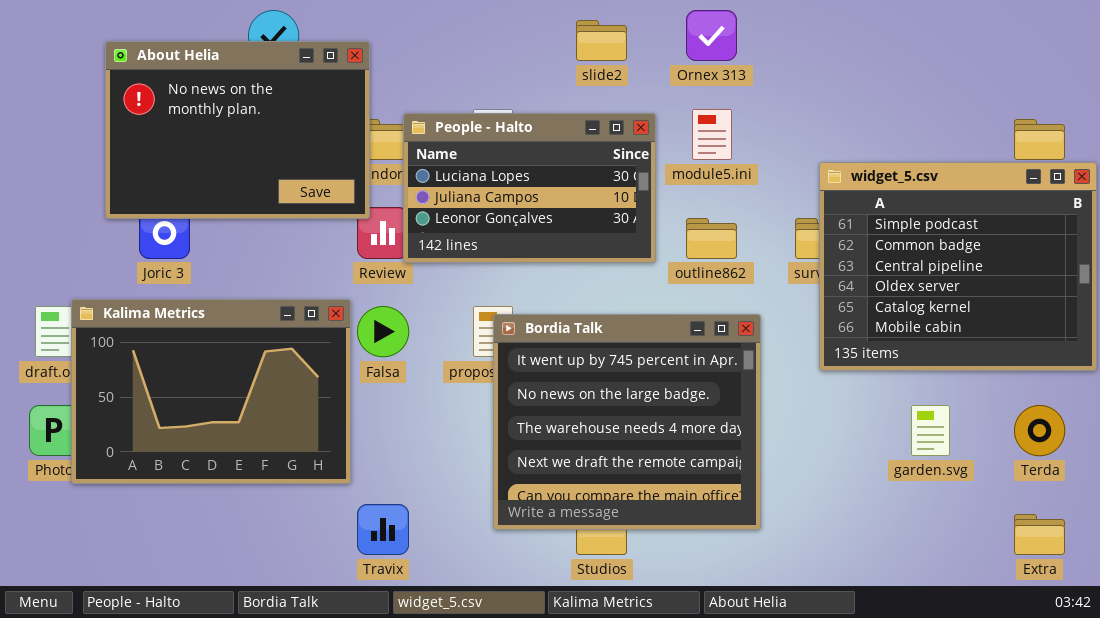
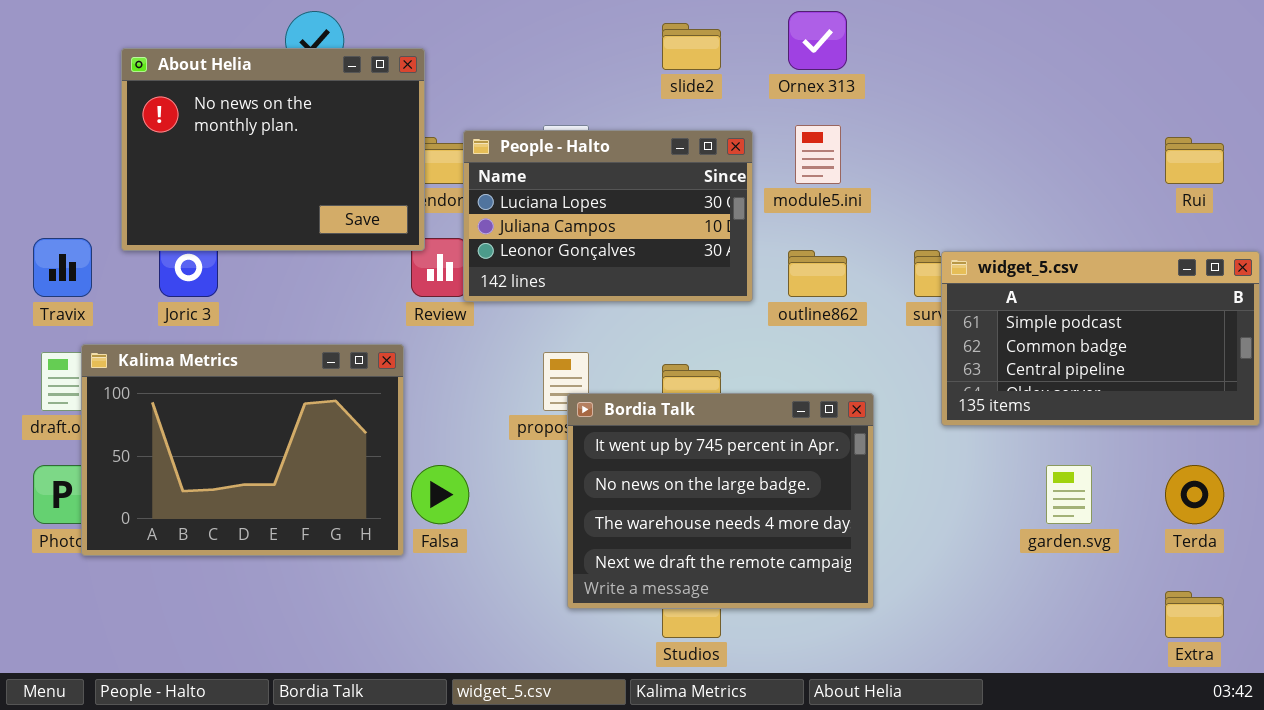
widget_5.csv: [819,162,1097,371] -> [941,251,1260,426], resized
Falsa: [357,306,409,357] -> [411,465,469,524], moved
Bordia Talk: [493,314,761,530] -> [567,393,874,609], resized
Travix: [357,504,409,555] -> [33,238,92,297], moved

